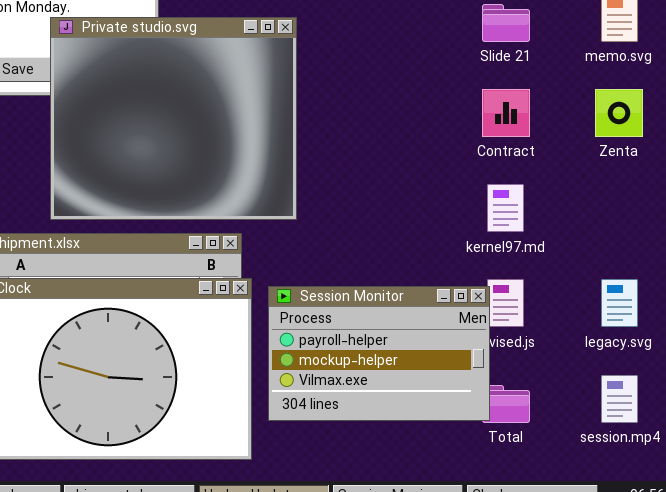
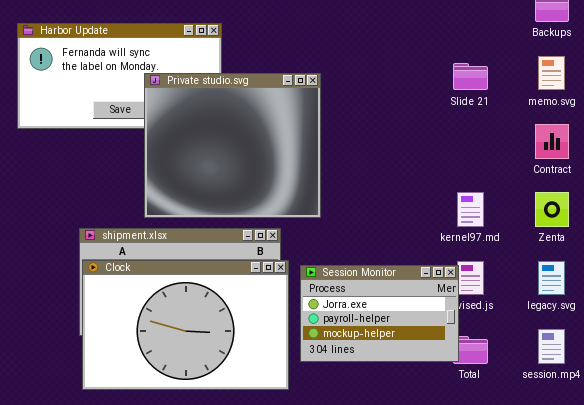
Contract: [482,89,530,137] -> [535,124,569,159], moved
Zenta: [595,89,643,137] -> [535,192,569,227], moved
Session Monitor: [268,286,490,421] -> [300,265,459,362], scrolled up 1 row

